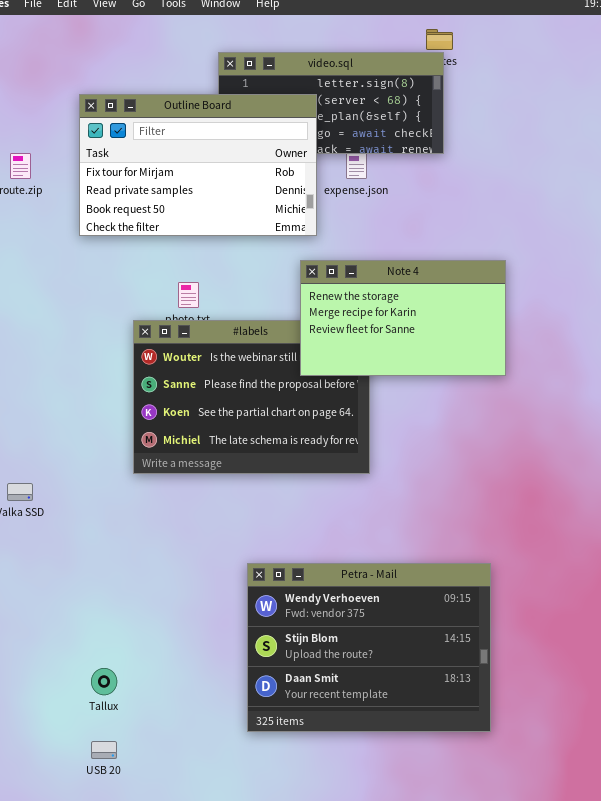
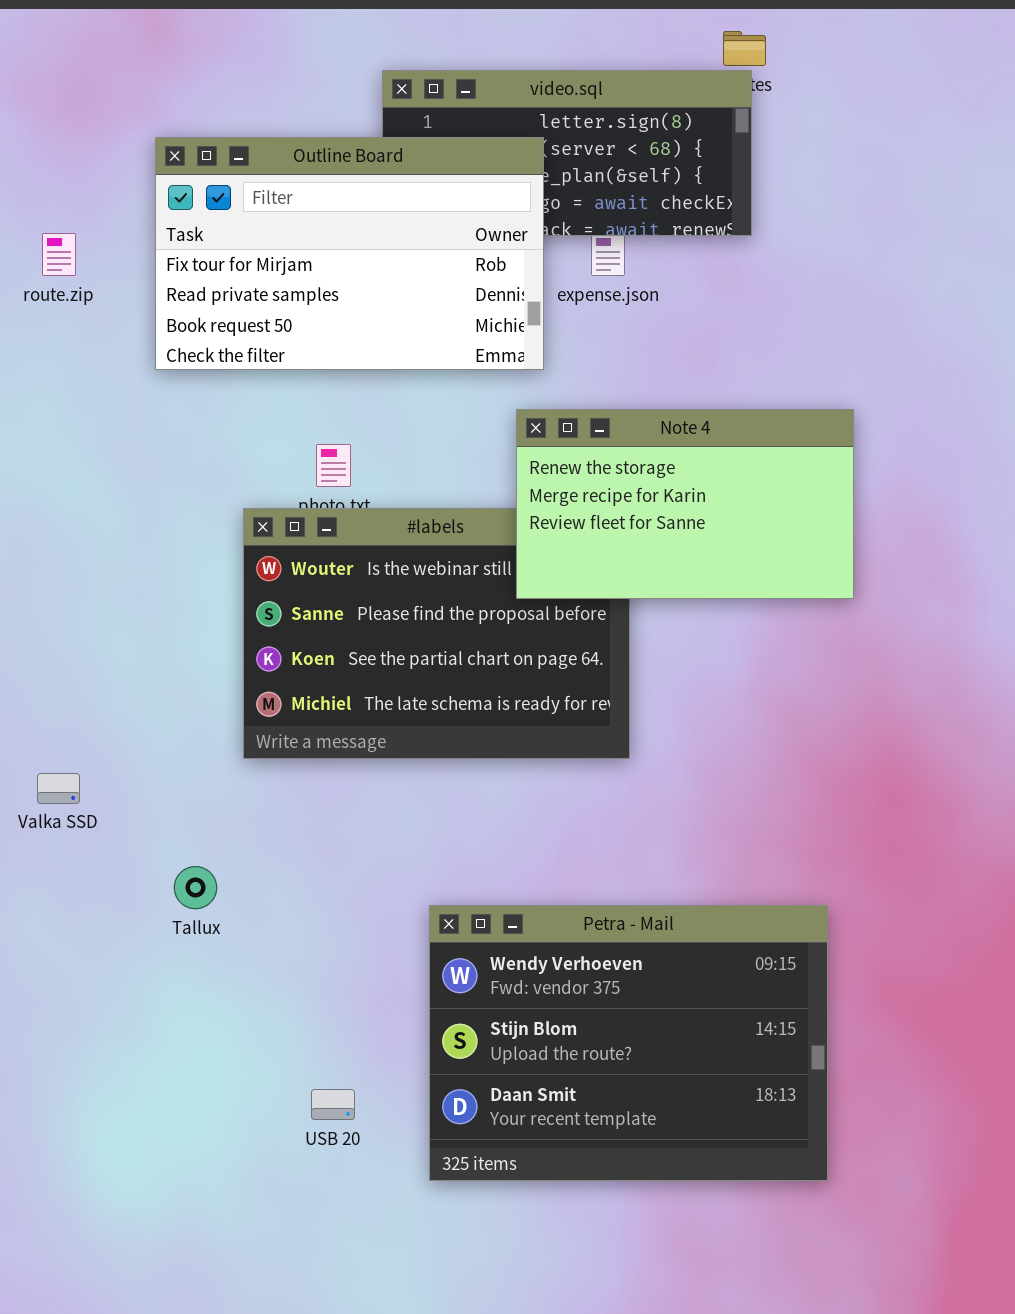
Tallux: [91,668,117,695] -> [174,866,217,909], moved
USB 20: [91,741,117,759] -> [311,1089,355,1120], moved

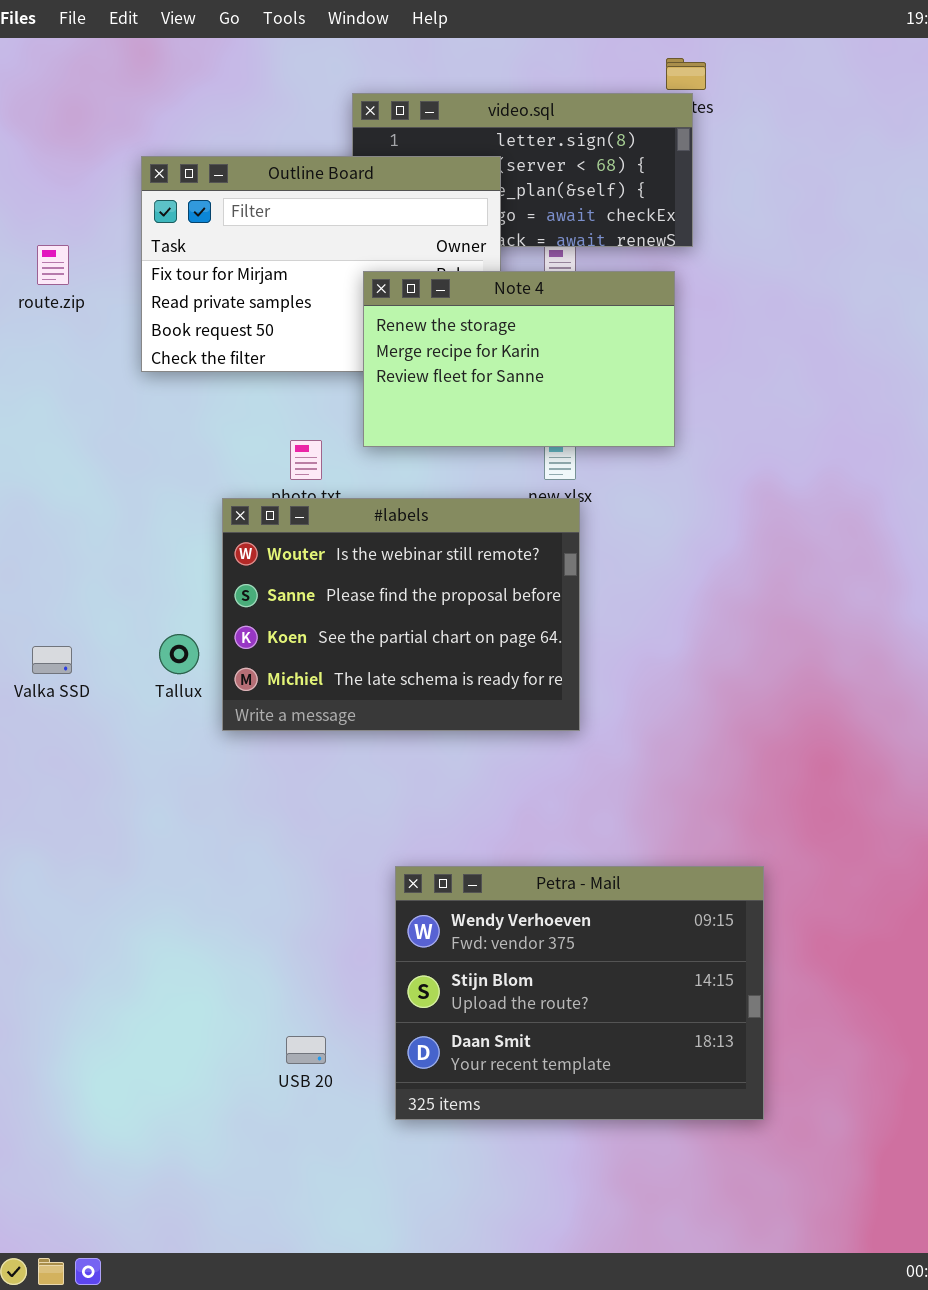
Note 4: [516,409,854,599] -> [363,271,675,447], moved
Valka SSD: [37,773,80,804] -> [32,646,72,674], moved
Tallux: [174,866,217,909] -> [159,634,199,674], moved

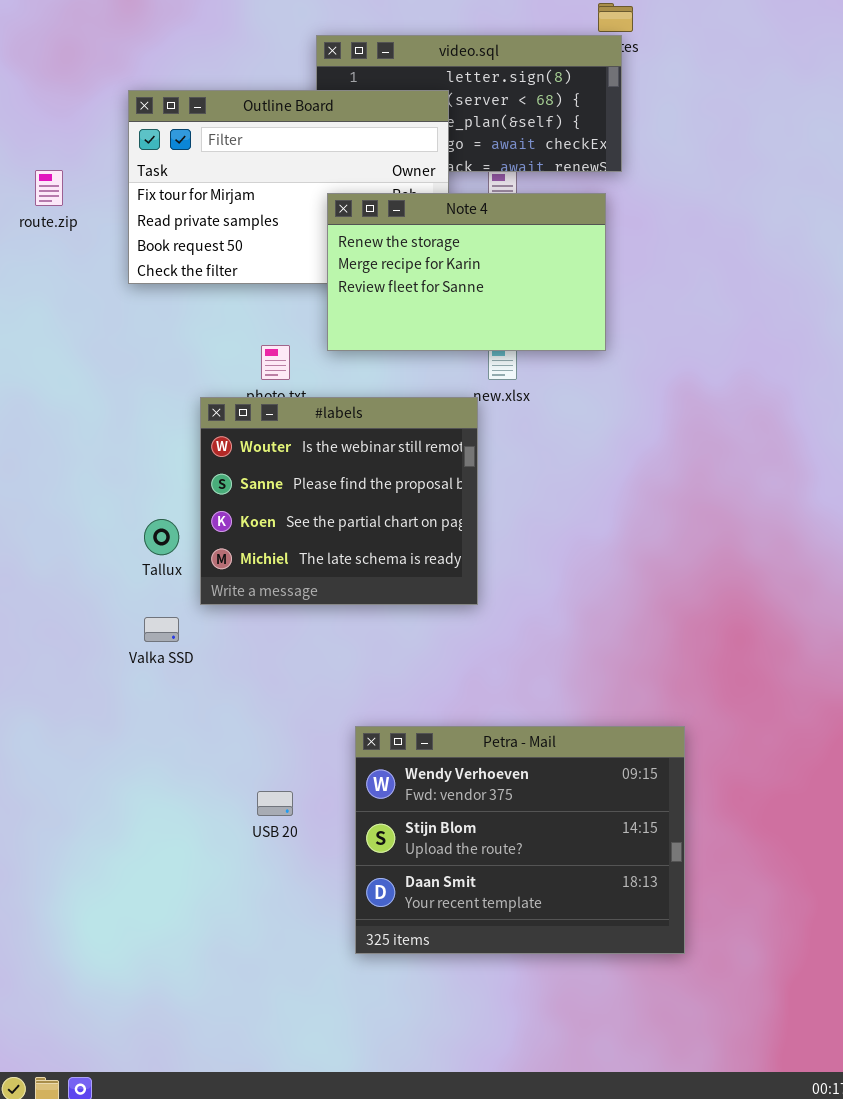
#labels: [222,498,580,731] -> [200,397,478,605], resized
Valka SSD: [32,646,72,674] -> [144,617,179,642], moved
USB 20: [286,1036,326,1064] -> [257,791,293,816], moved

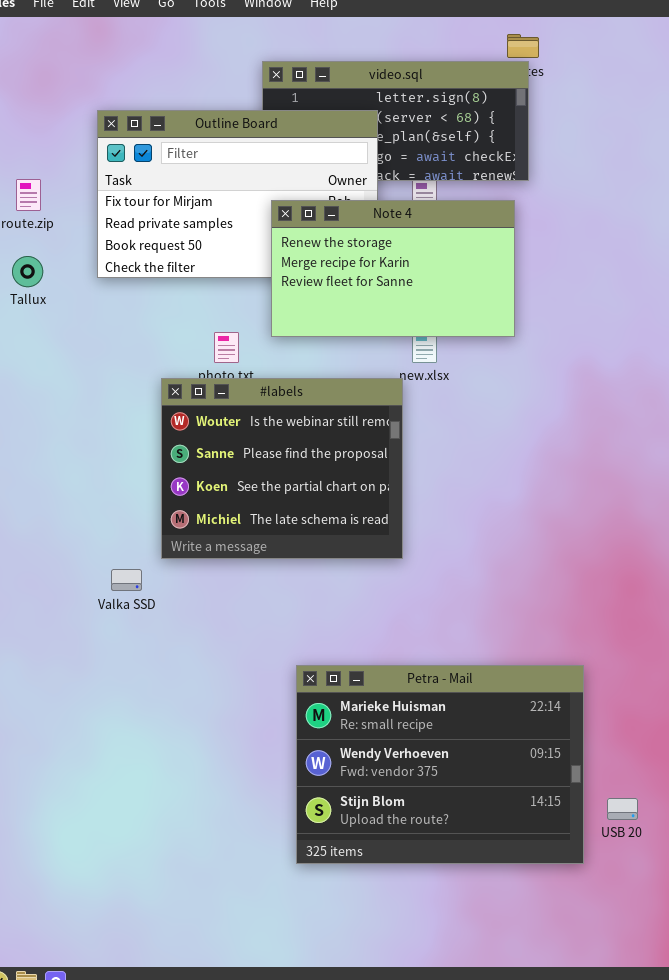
Tallux: [144,519,179,555] -> [12,256,43,287], moved
Petra - Mail: [355,726,685,954] -> [296,665,584,864], scrolled up 1 row
USB 20: [257,791,293,816] -> [607,798,638,820], moved

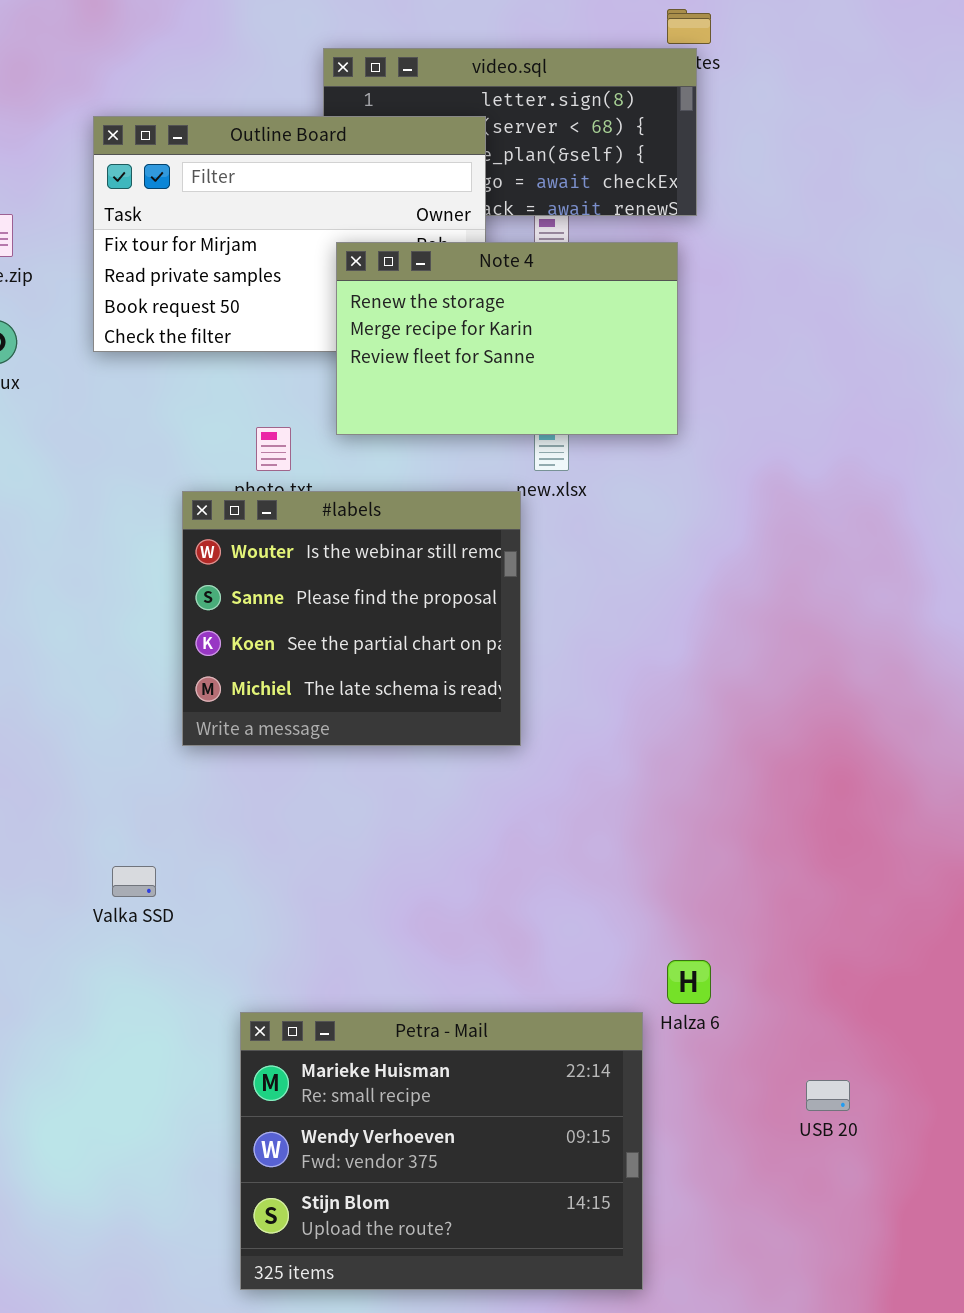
Valka SSD: [111,569,142,591] -> [112,866,156,897], moved
Petra - Mail: [296,665,584,864] -> [240,1012,643,1290], moved

